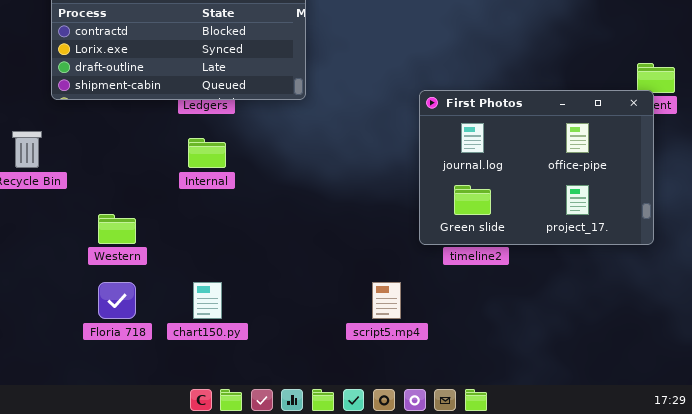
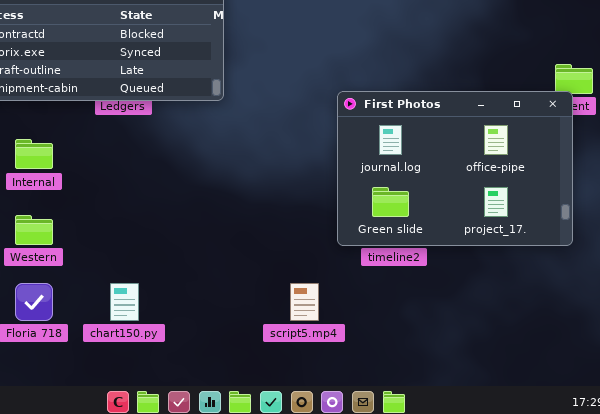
Internal: [188,138,226,168] -> [15,139,53,169], moved

